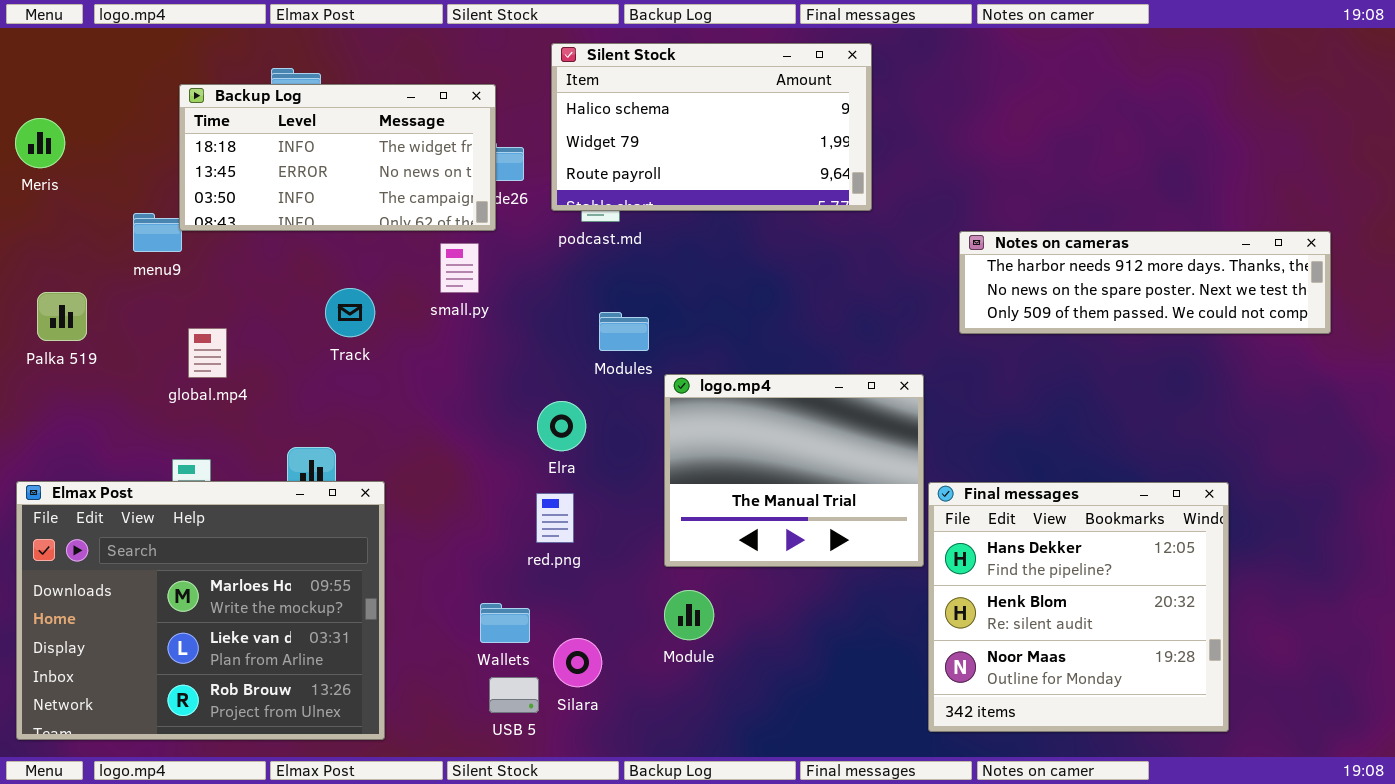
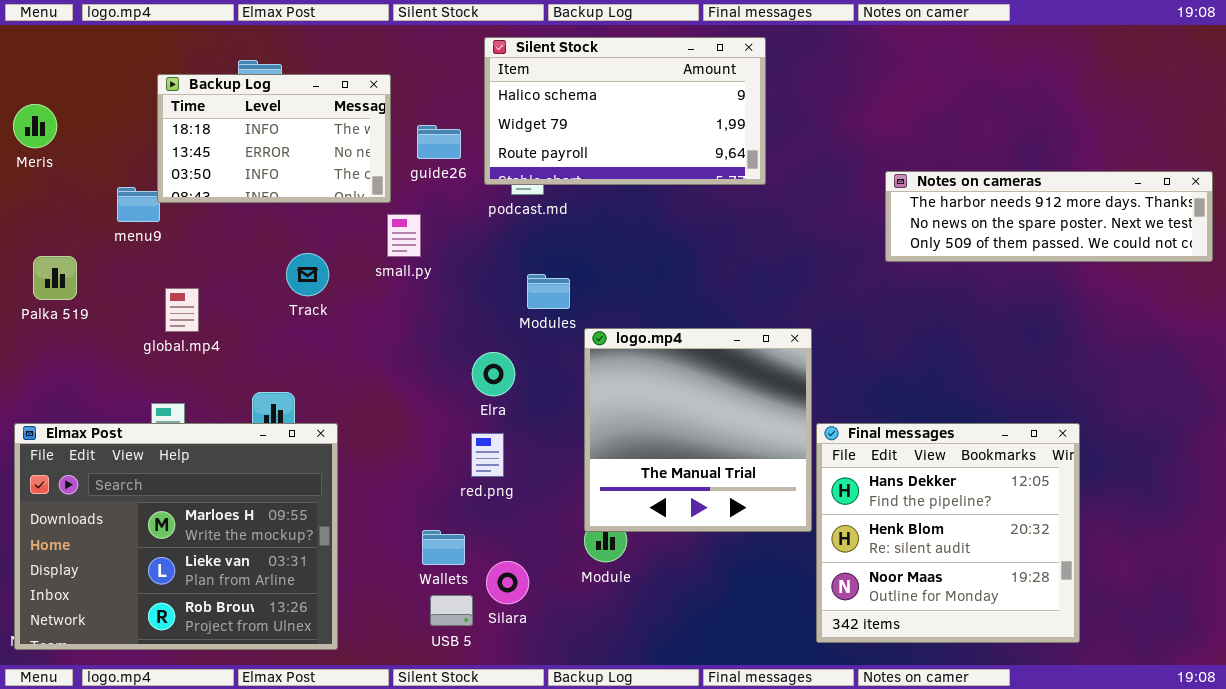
Backup Log: [179,84,496,231] -> [157,74,391,203], resized
Notes on cameras: [959,231,1331,334] -> [885,171,1213,262], moved
logo.mp4: [664,374,924,567] -> [584,328,812,532], resized

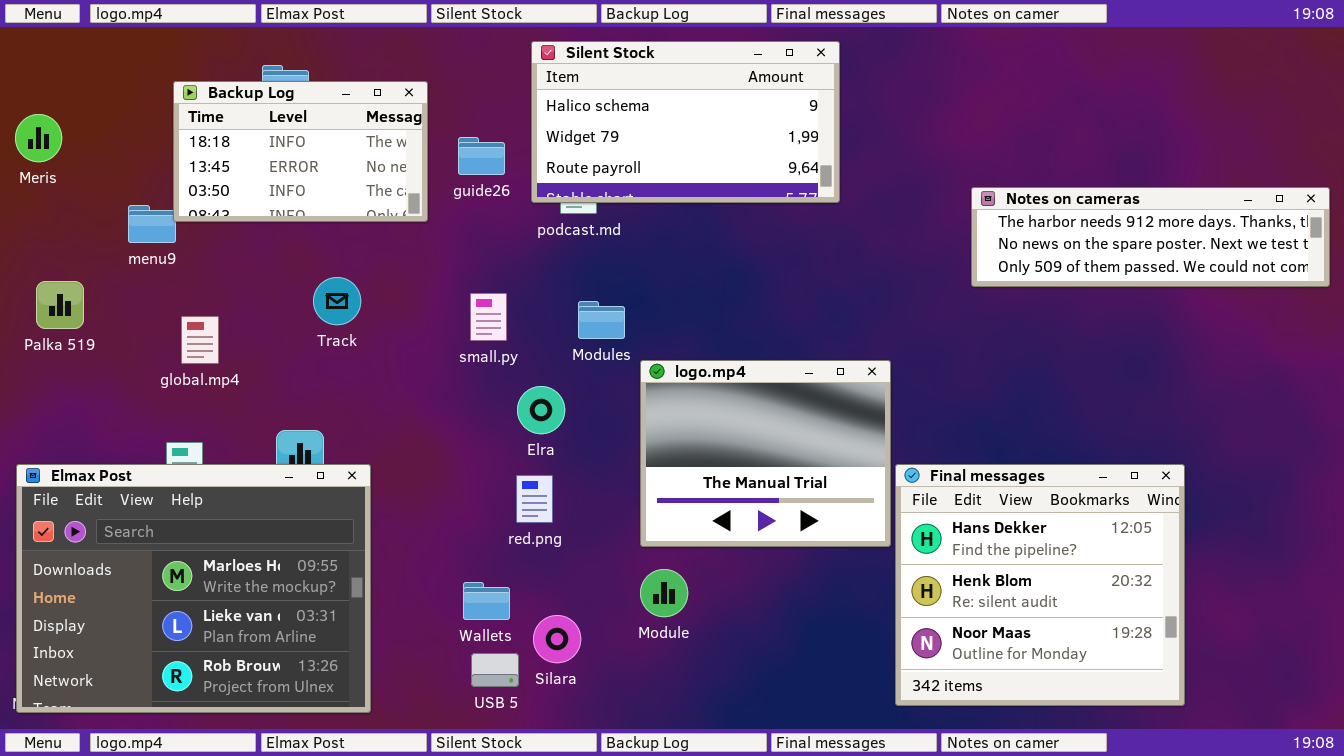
small.py: [387,214,421,257] -> [470,293,507,341], moved
logo.mp4: [584,328,812,532] -> [640,360,891,547], resized

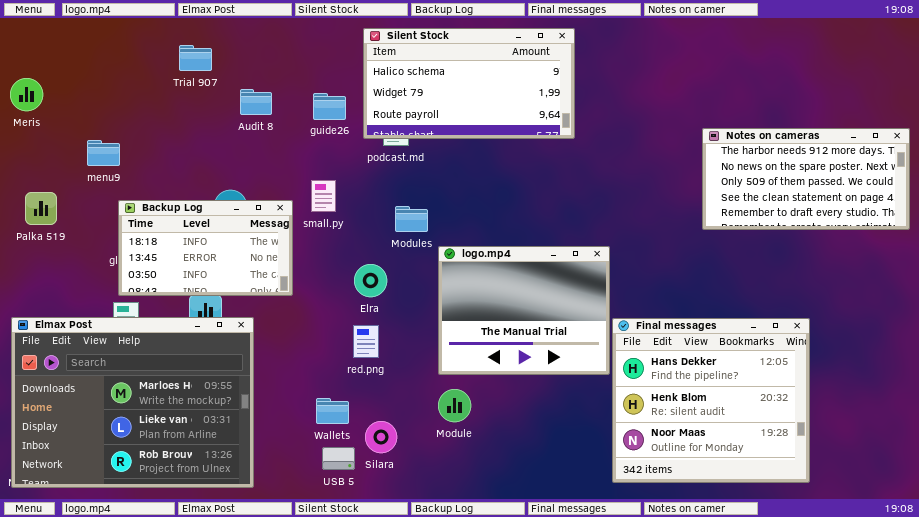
Backup Log: [173,81,428,222] -> [118,200,293,296], moved
Notes on cameras: [971,187,1330,287] -> [702,128,910,230], resized
small.py: [470,293,507,341] -> [311,180,336,212], moved

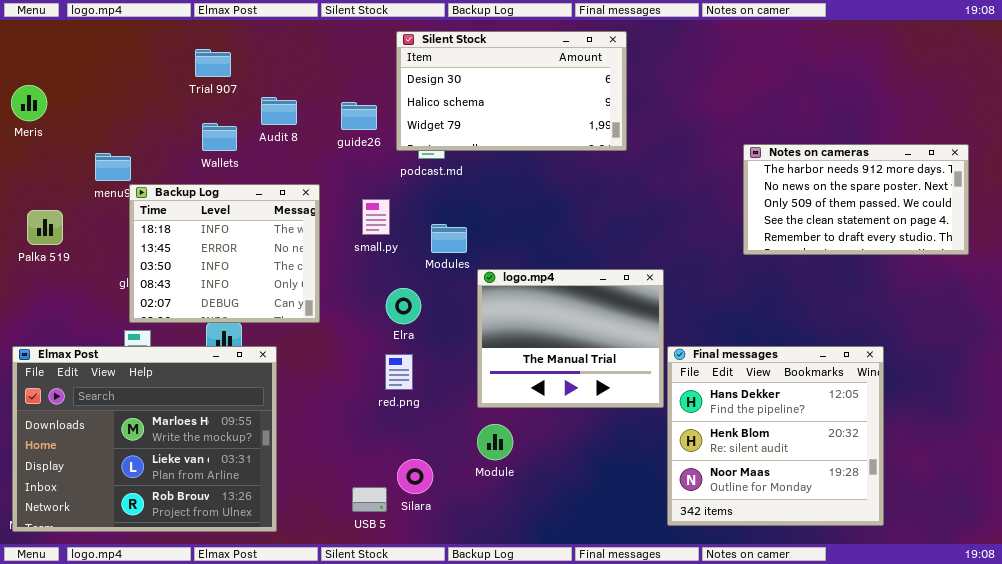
Silent Stock: [363,28,575,139] -> [396,31,627,151], scrolled up 1 row
Notes on cameras: [702,128,910,230] -> [743,144,969,255], moved
small.py: [311,180,336,212] -> [362,199,390,235], moved
Backup Log: [118,200,293,296] -> [129,184,320,323], resized
Wallets: [316,398,349,424] -> [202,123,237,151], moved

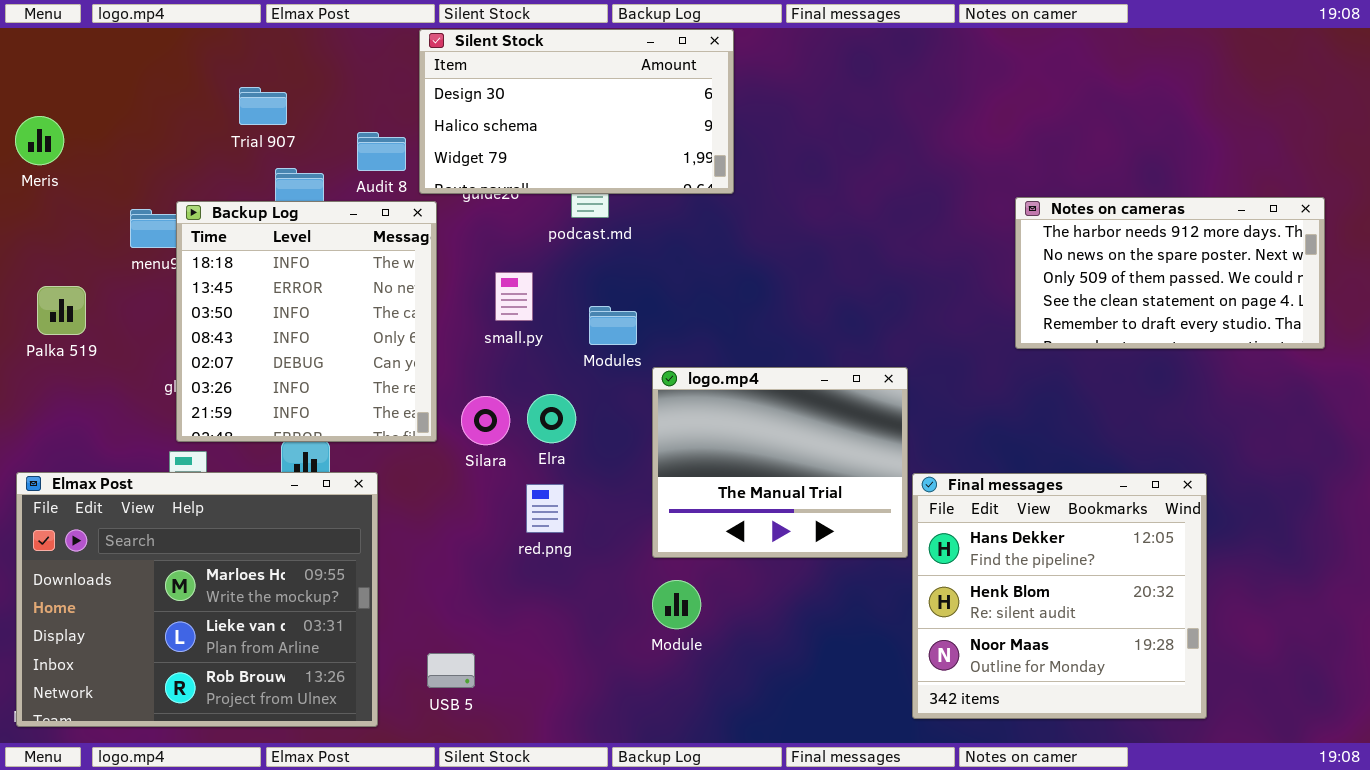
Silent Stock: [396,31,627,151] -> [419,29,734,194], moved
Trial 907: [195,49,231,77] -> [239,87,287,125], moved
Backup Log: [129,184,320,323] -> [176,201,437,442], resized
Silara: [397,459,433,494] -> [461,396,510,445], moved
USB 5: [352,487,387,512] -> [427,653,475,688], moved

